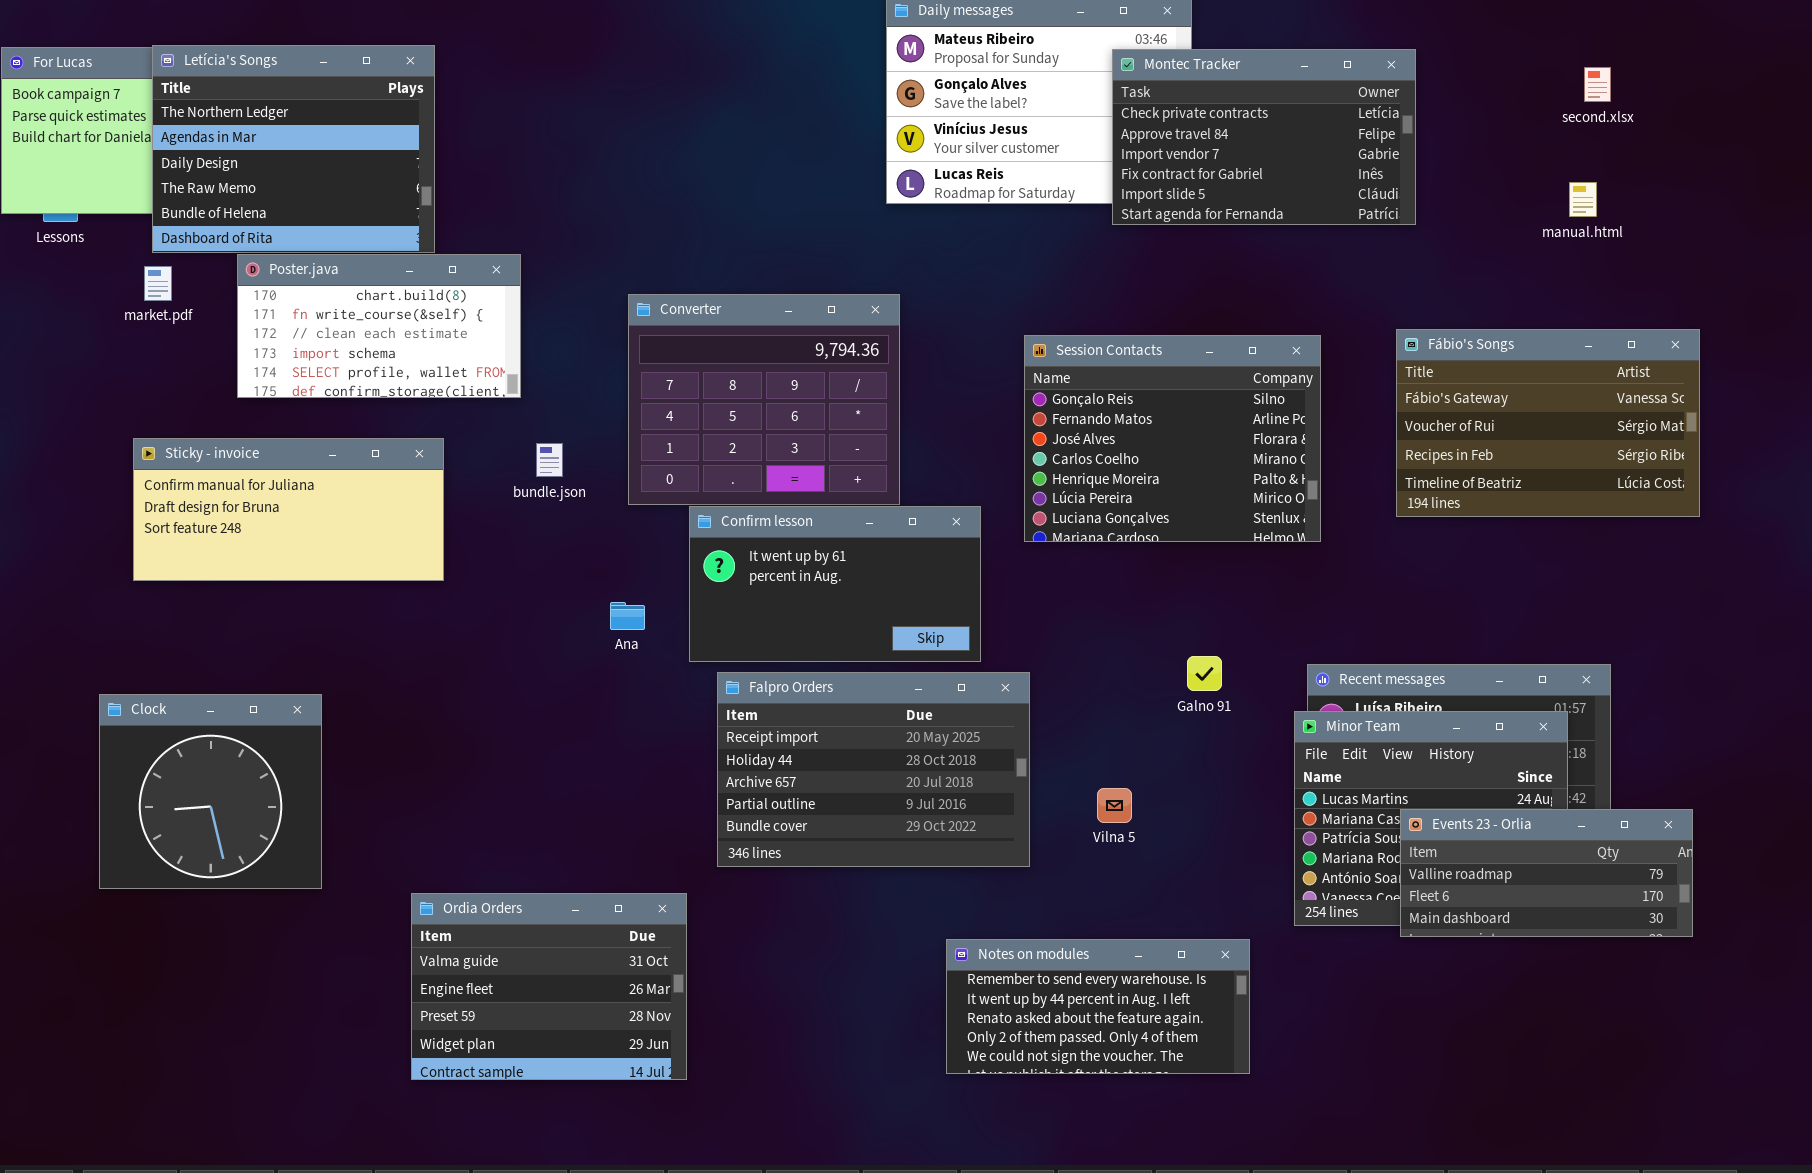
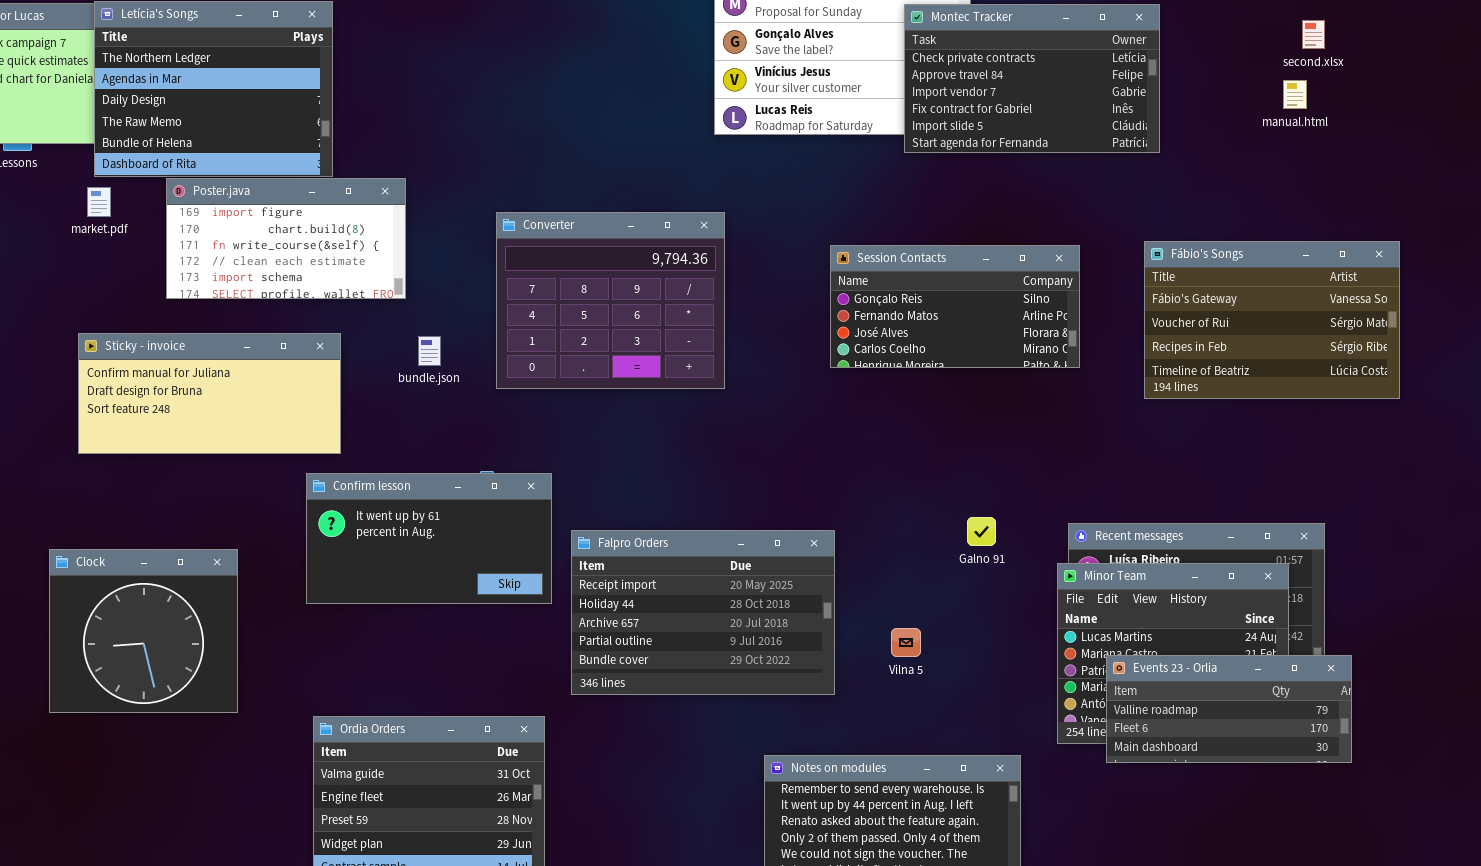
manual.html: [1569,182,1597,217] -> [1283,80,1307,109], moved
Poster.java: [237,254,521,398] -> [166,178,406,299], scrolled up 1 row
Session Contacts: [1024,335,1321,542] -> [830,245,1080,368], resized
Confirm lesson: [689,506,981,662] -> [306,473,552,604], moved
Events 23 - Orlia: [1400,809,1693,937] -> [1106,655,1352,763], moved

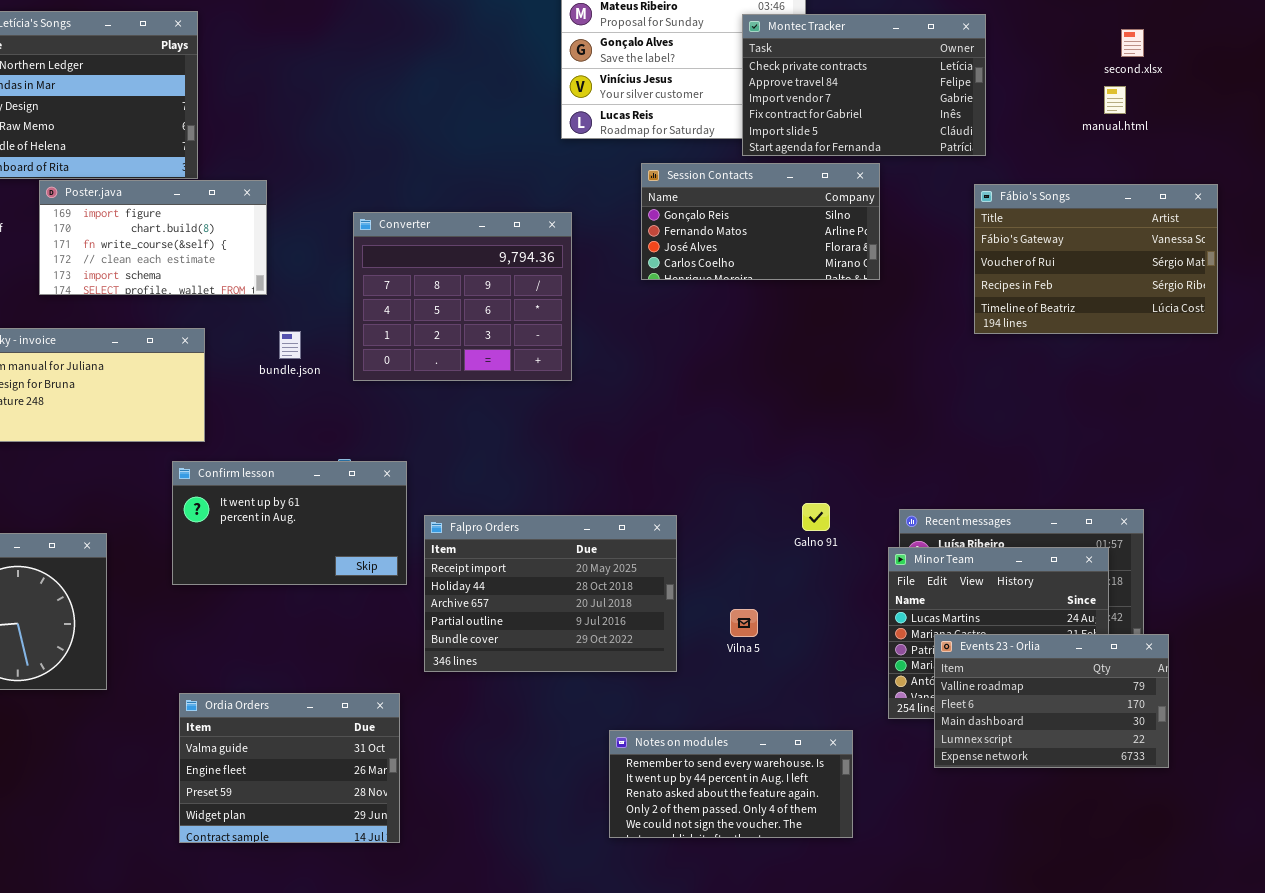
Fábio's Songs: [1144,241,1400,399] -> [974,184,1218,334], moved
Session Contacts: [830,245,1080,368] -> [641,163,880,280], moved
Events 23 - Orlia: [1106,655,1352,763] -> [934,634,1169,768], resized

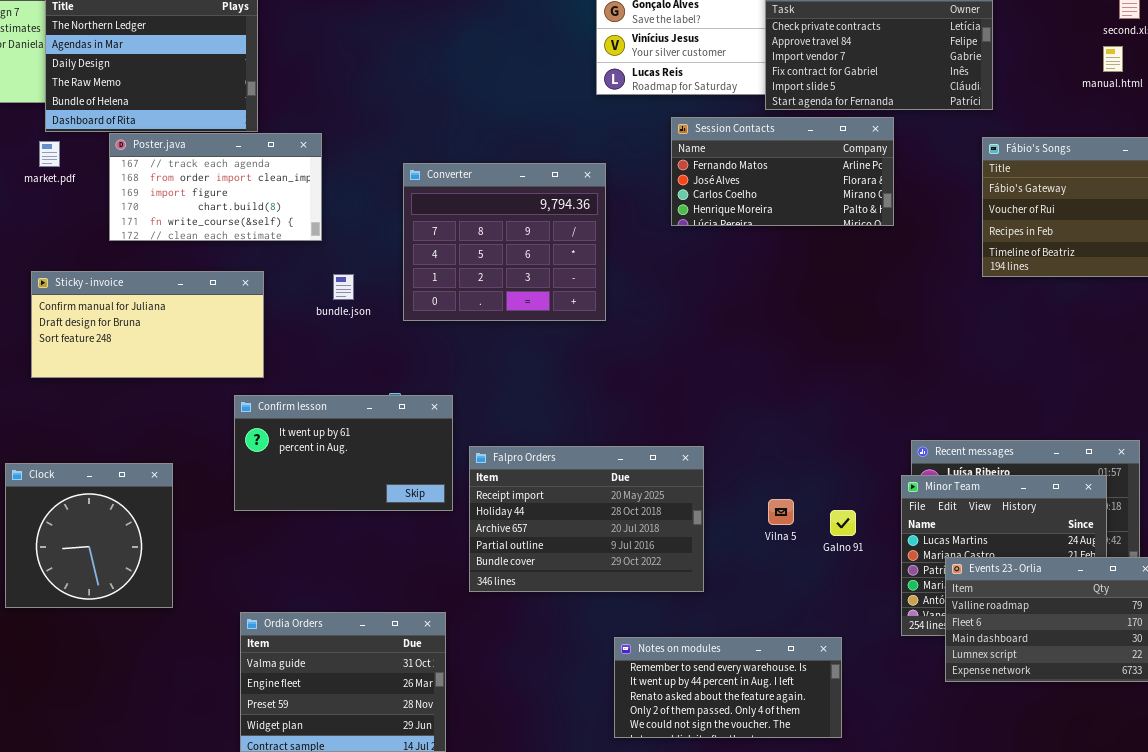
Session Contacts: [641,163,880,280] -> [671,117,894,226], scrolled down 1 row
Poster.java: [39,180,267,295] -> [109,133,322,241], scrolled up 2 rows
Galno 91: [802,503,830,531] -> [830,510,856,536], moved
Vilna 5: [730,609,758,637] -> [768,499,794,525], moved
Notes on modules: [609,730,853,838] -> [614,637,842,738], moved

